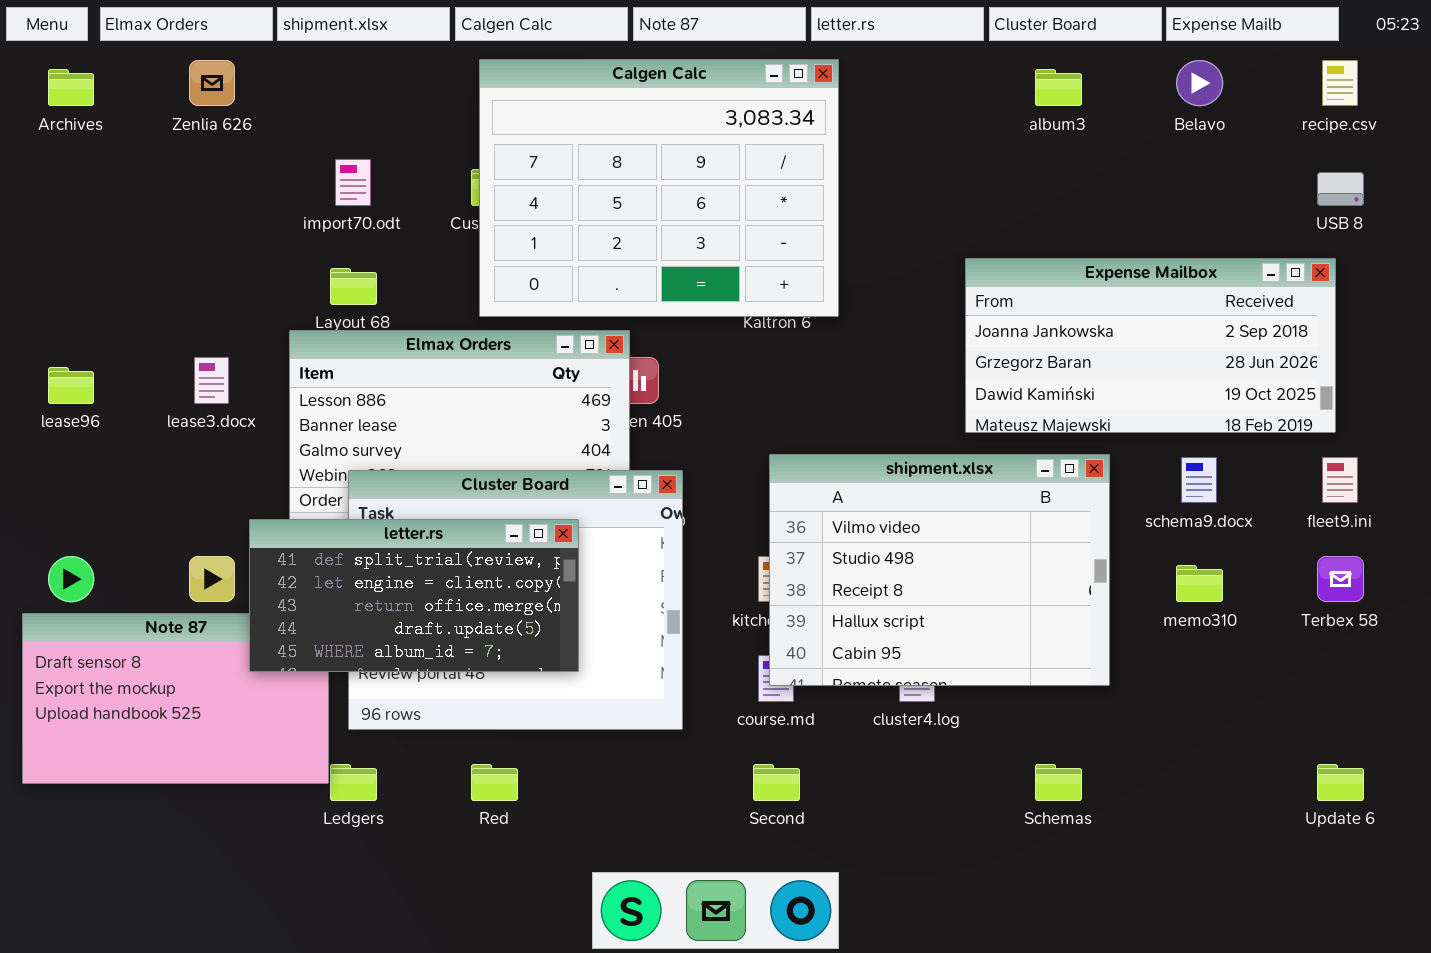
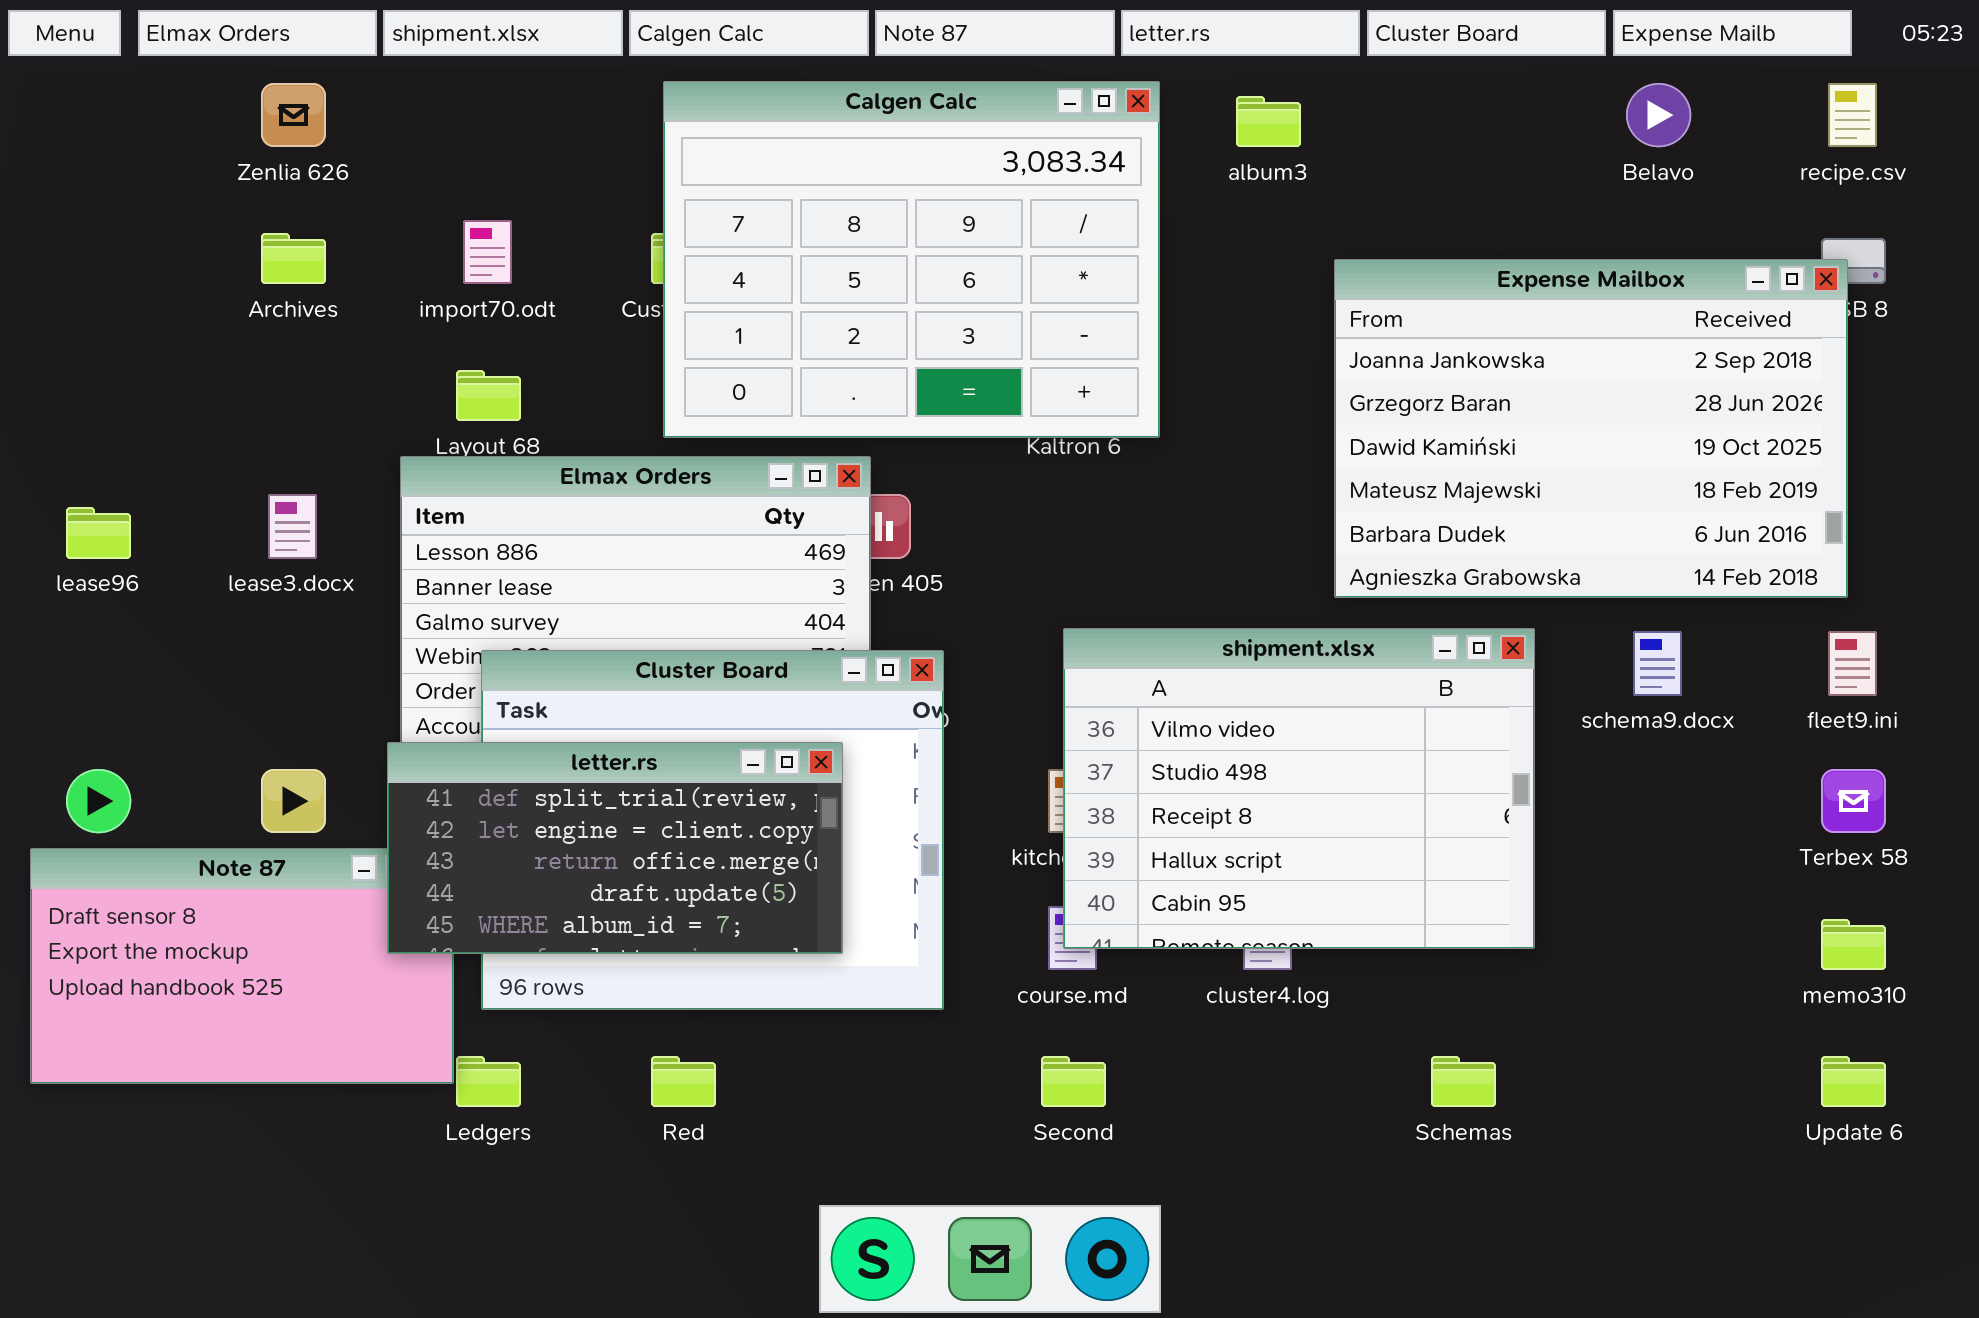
Archives: [48,69,94,106] -> [261,233,326,284], moved
album3: [1035,69,1082,106] -> [1236,96,1301,147], moved
Expense Mailbox: [965,258,1336,433] -> [1334,259,1848,598], resized
letter.rs: [249,519,579,672] -> [387,742,843,954], moved
memo310: [1176,565,1223,602] -> [1821,919,1886,970], moved

